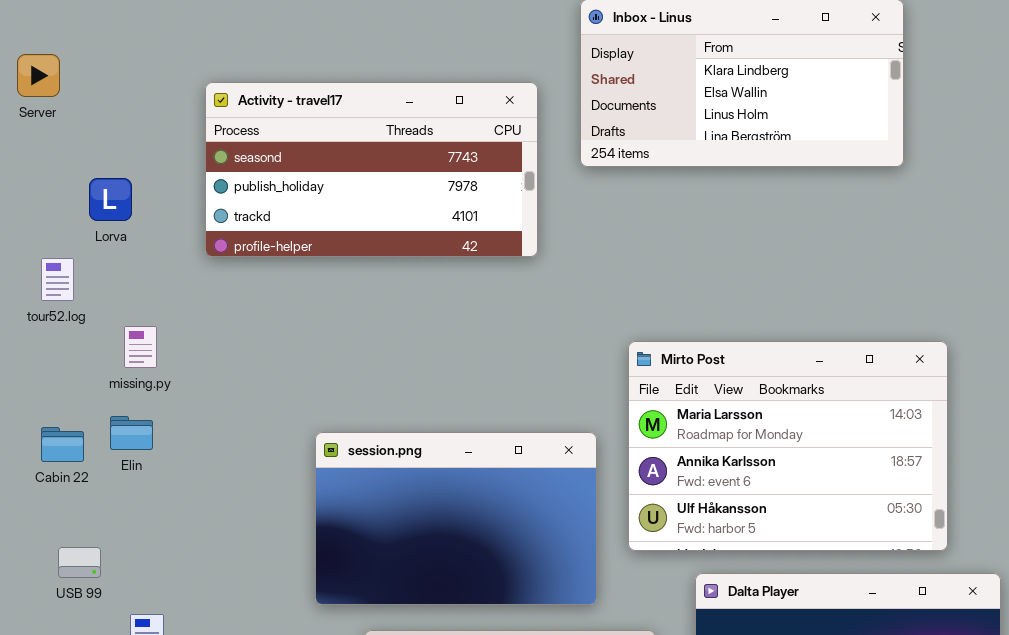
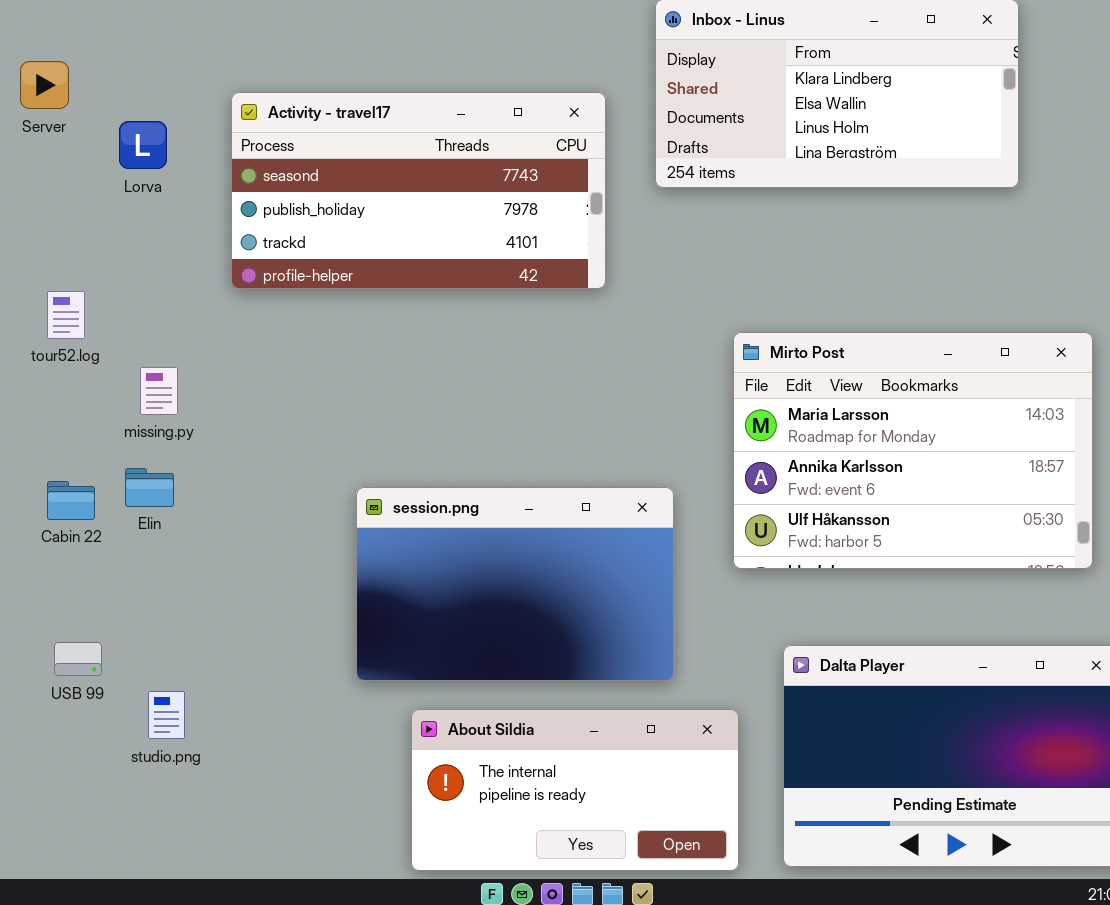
Lorva: [89,178,132,221] -> [119,121,167,169], moved
Mirto Post: [628,341,948,551] -> [733,332,1093,569], moved
USB 99: [58,547,101,578] -> [54,642,102,676], moved

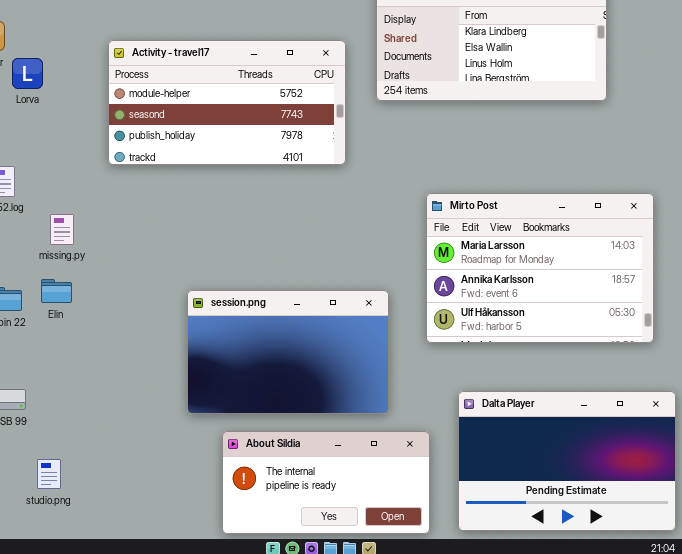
Activity - travel17: [231,92,606,289] -> [108,40,346,165], scrolled up 1 row
Lorva: [119,121,167,169] -> [12,58,43,89], moved
studio.png: [148,691,185,739] -> [37,459,61,489], moved

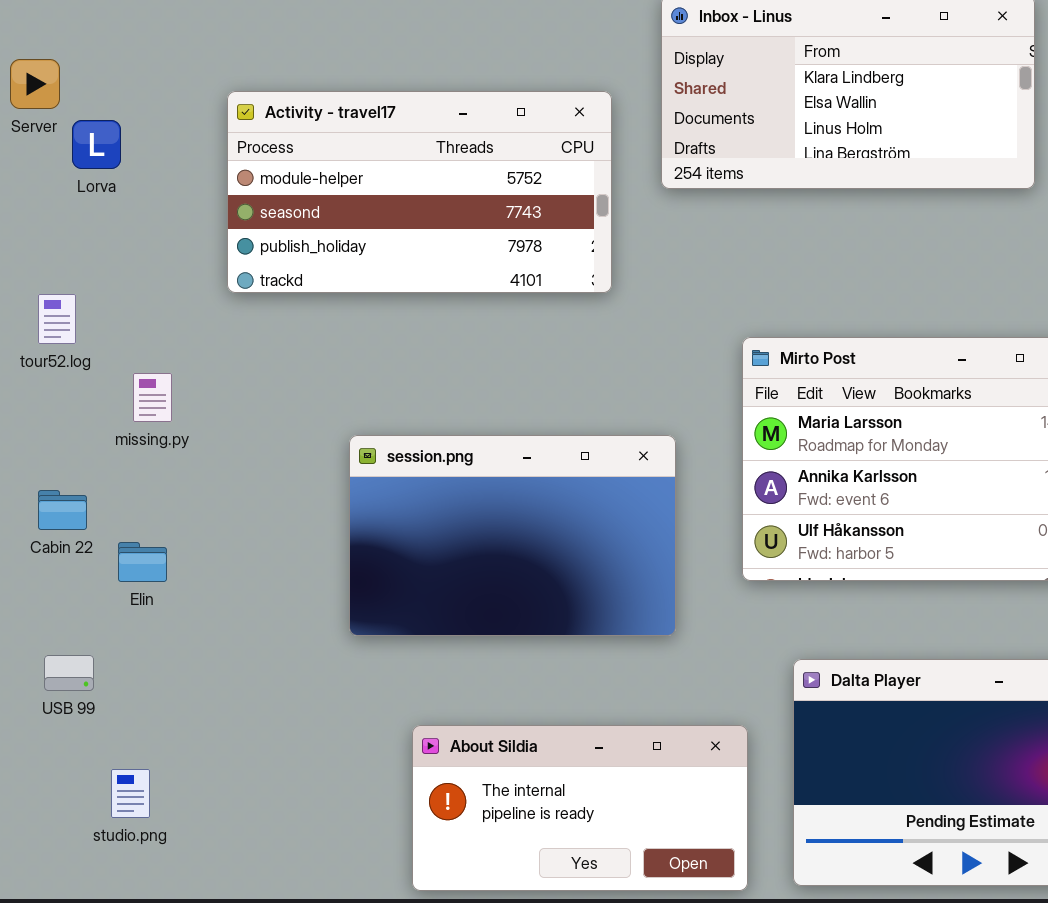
Elin: [41,279,72,303] -> [118,542,167,582], moved
session.png: [187,290,389,414] -> [349,435,676,636], moved

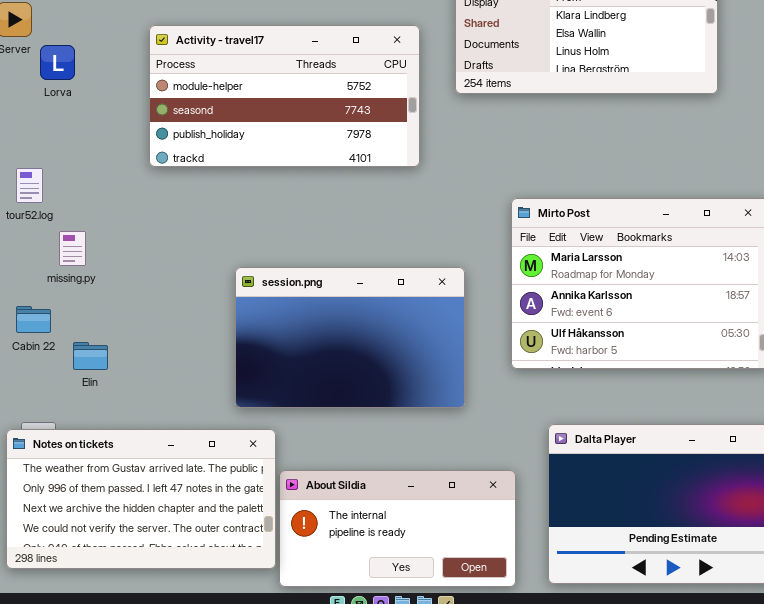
missing.py: [133,373,172,422] -> [59,231,86,266], moved
Notes on tickets: none -> [6,429,276,569], opened

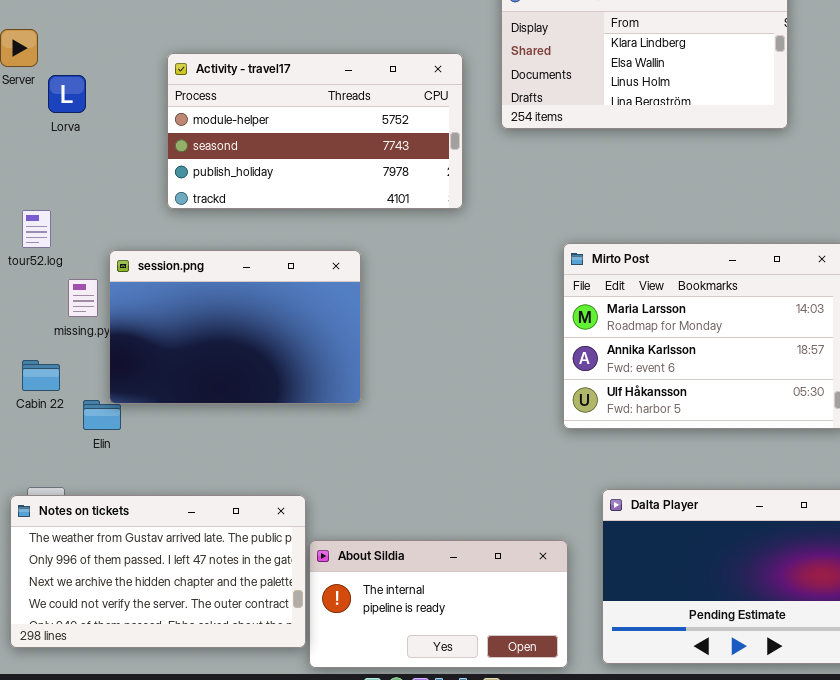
session.png: [235,267,465,408] -> [109,250,361,404], moved

